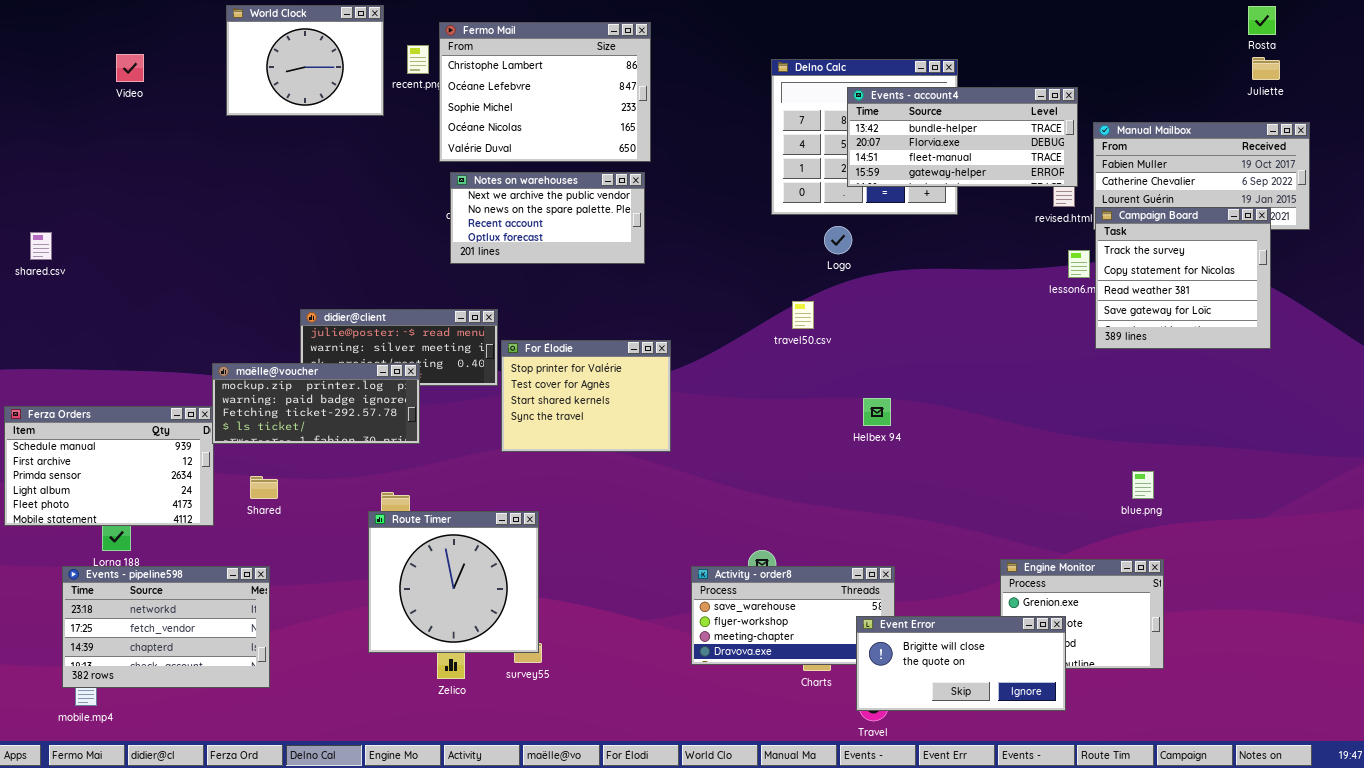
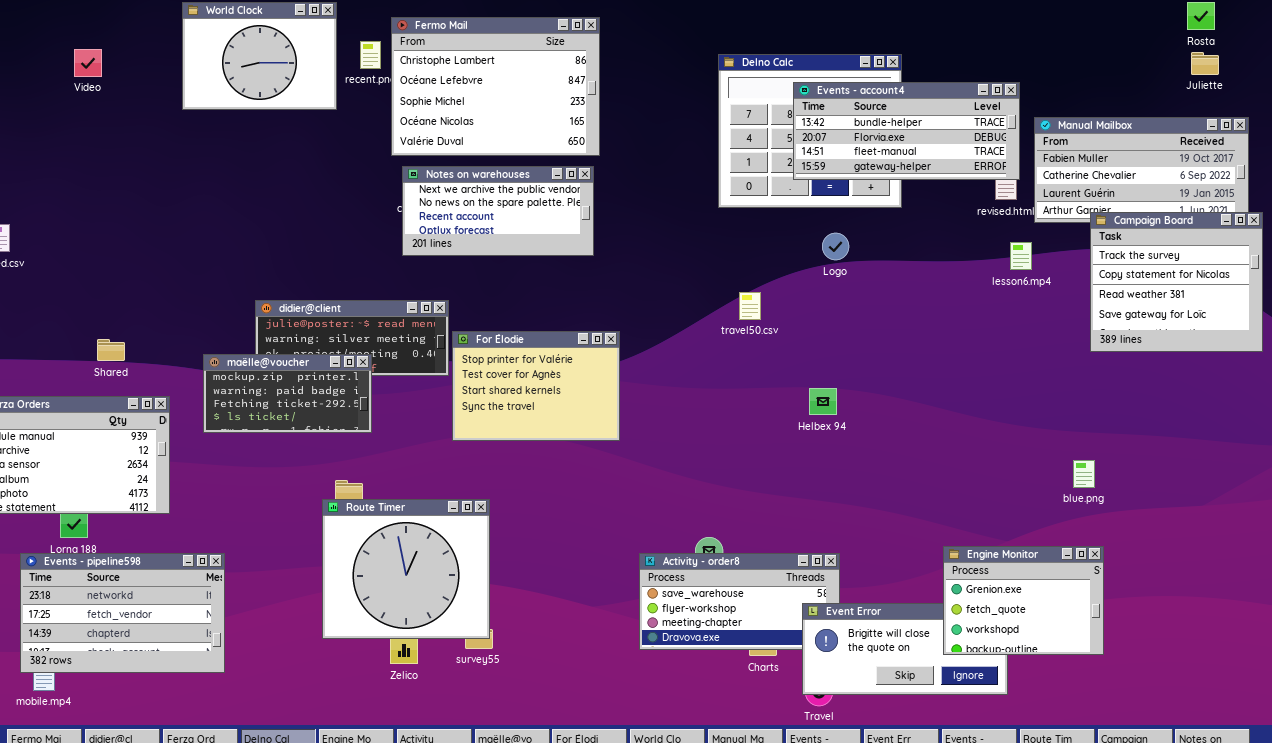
Campaign Board: [1095,207,1271,349] -> [1090,212,1263,352], moved
Logo: [824,226,852,254] -> [822,233,849,260], moved
maëlle@voucher: [212,363,420,444] -> [203,354,372,433], resized
Shared: [250,476,278,499] -> [97,339,125,361], moved
Engine Monitor: [1000,559,1164,669] -> [943,546,1104,655], raised

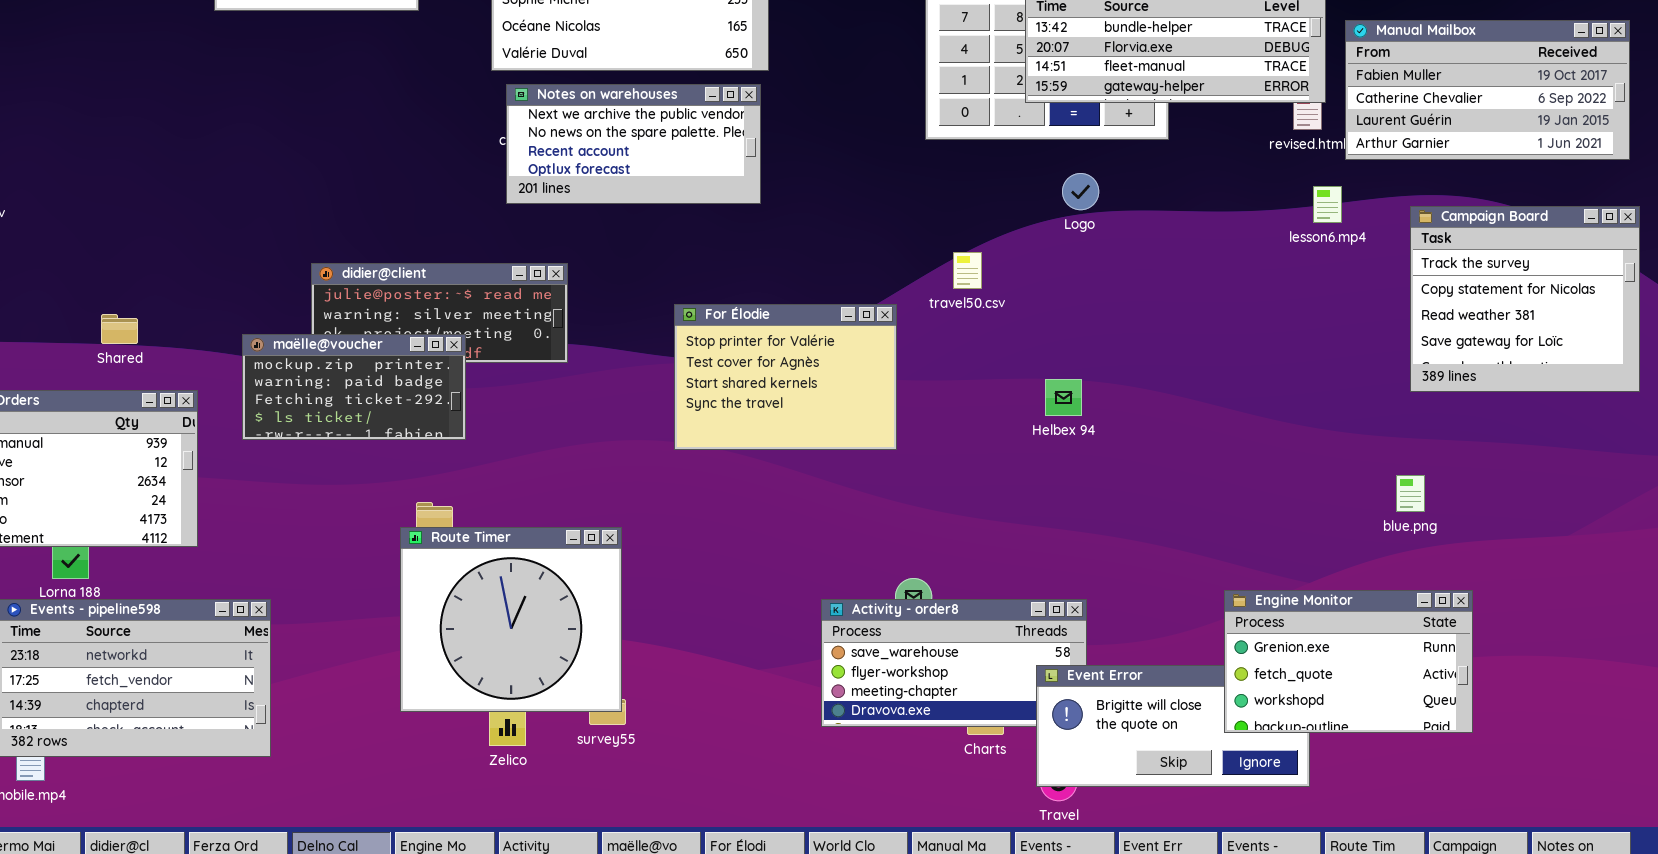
Campaign Board: [1090,212,1263,352] -> [1410,206,1640,392], moved
For Élodie: [452,331,620,441] -> [674,304,897,450], moved
Engine Monitor: [943,546,1104,655] -> [1224,590,1473,733], resized

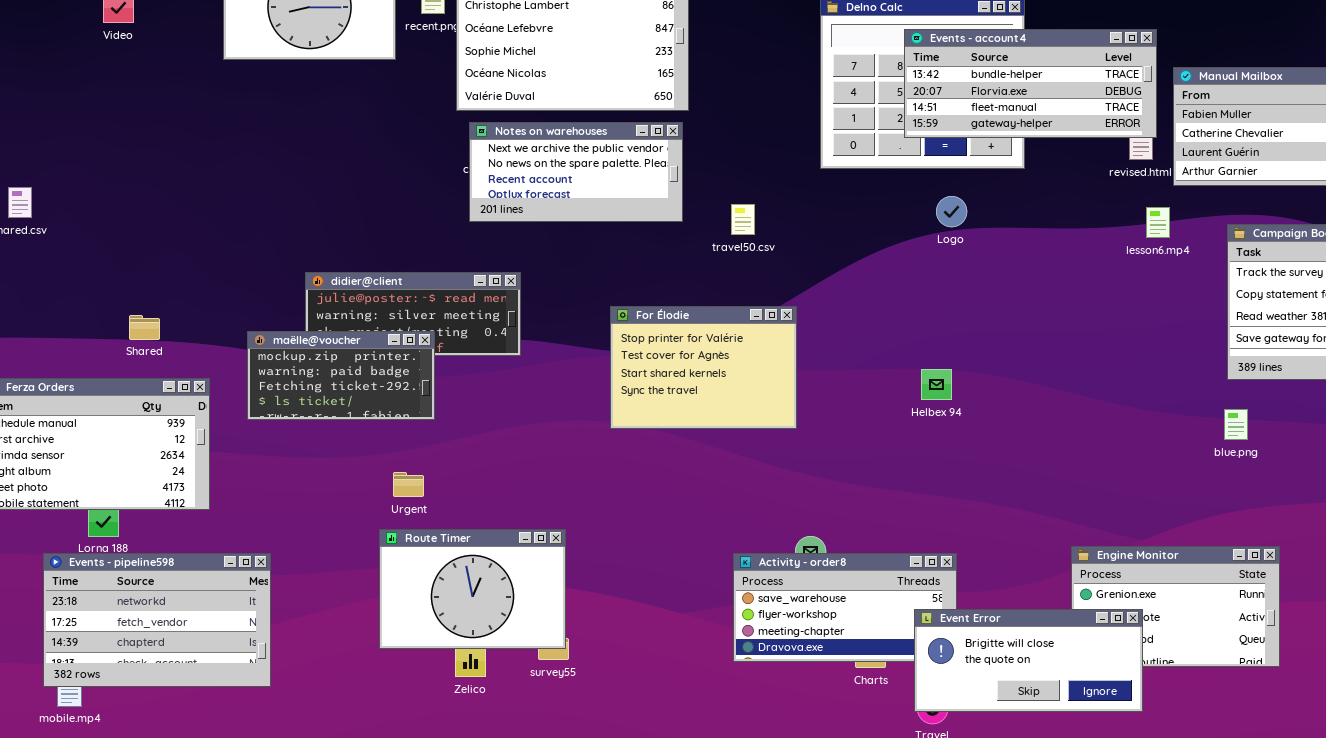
travel50.csv: [953,252,982,289] -> [731,204,755,235], moved
blue.png: [1396,475,1425,512] -> [1224,409,1248,440], moved
Route Timer: [400,527,622,712] -> [379,529,566,649], resized
Event Error: [1036,665,1310,787] -> [914,609,1143,712], raised

